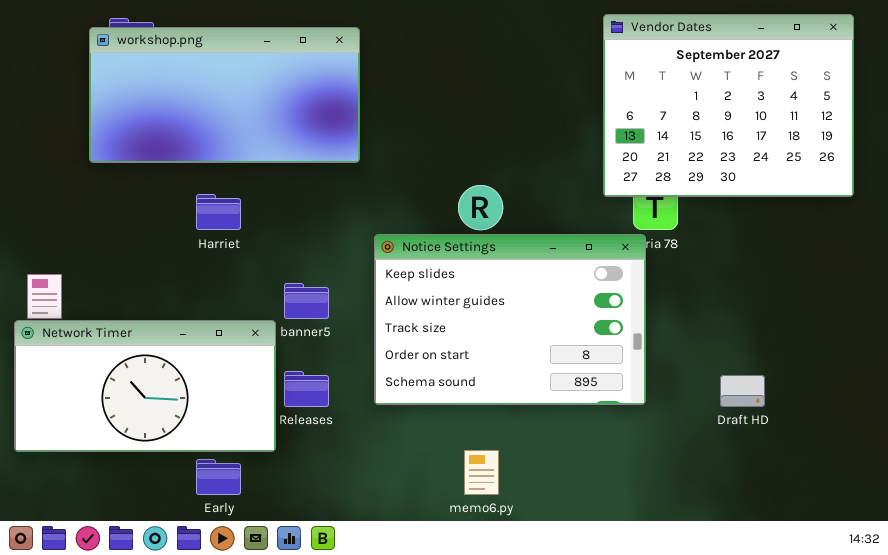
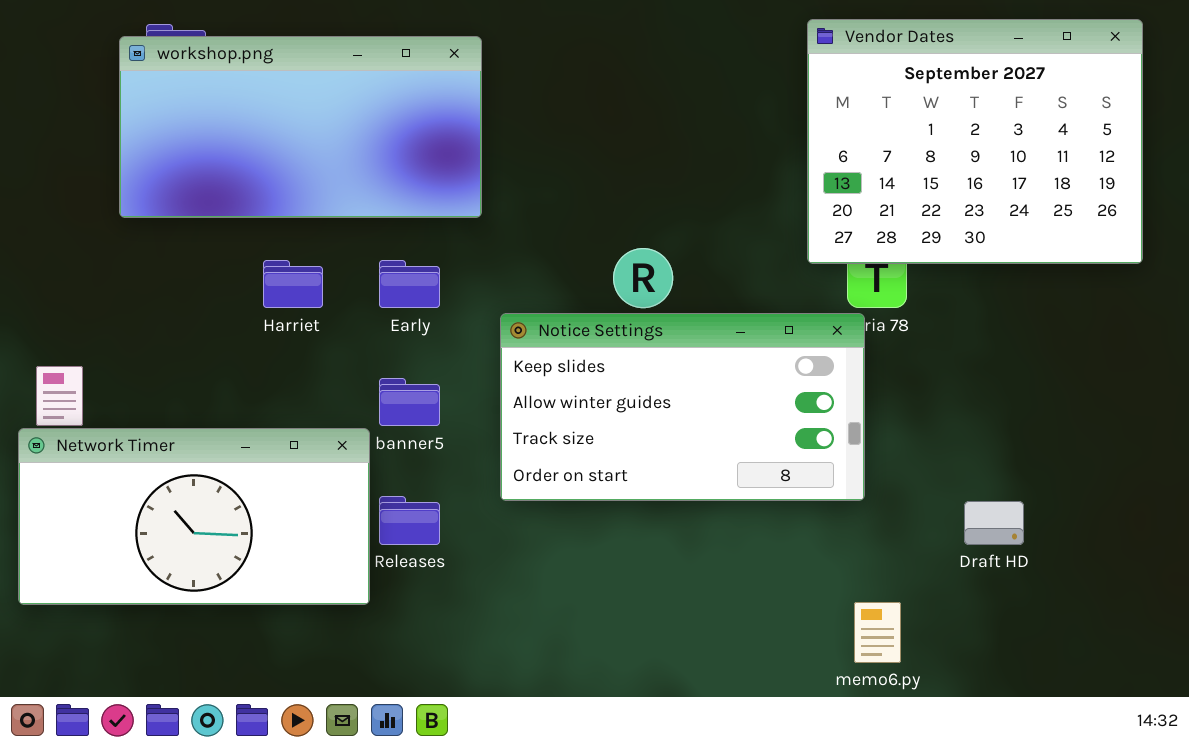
Notice Settings: [374,234,646,405] -> [500,313,865,501], resized
memo6.py: [464,450,499,495] -> [854,602,901,663], moved
Early: [196,459,241,495] -> [379,260,440,308], moved

